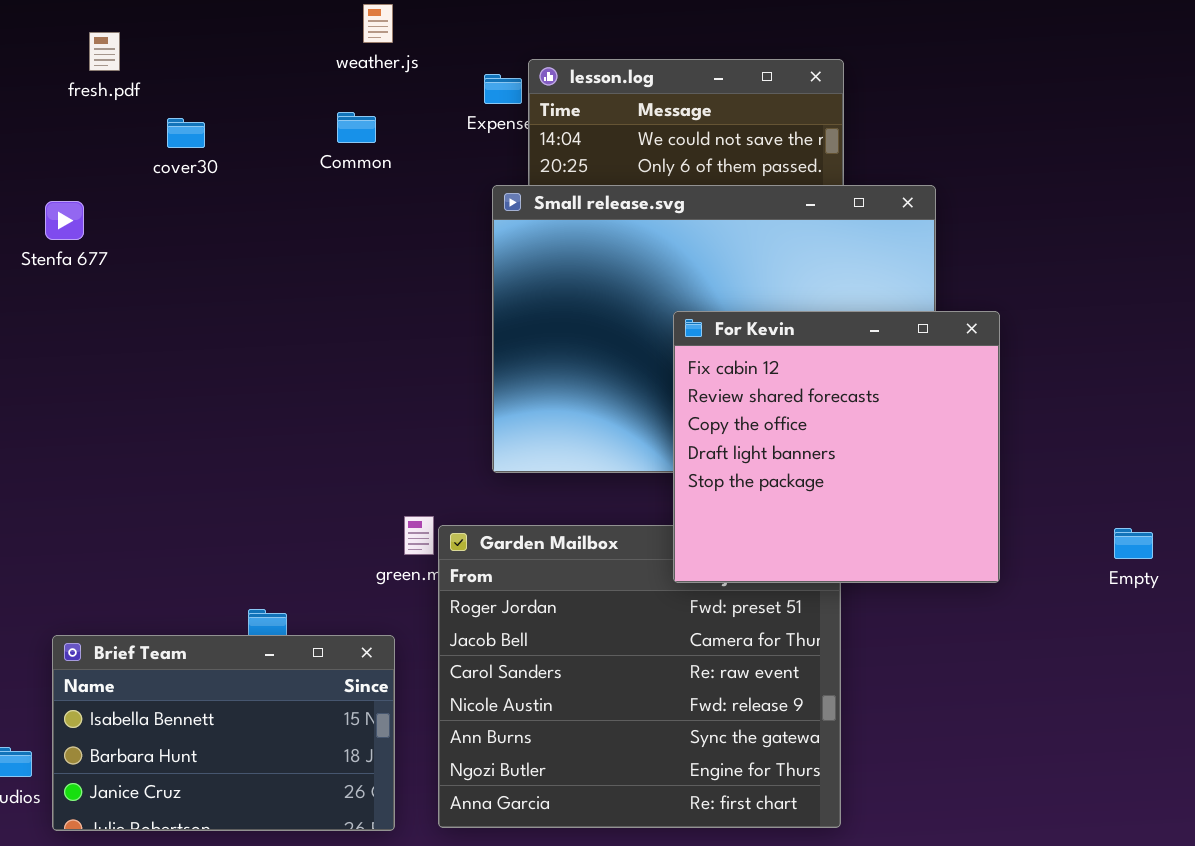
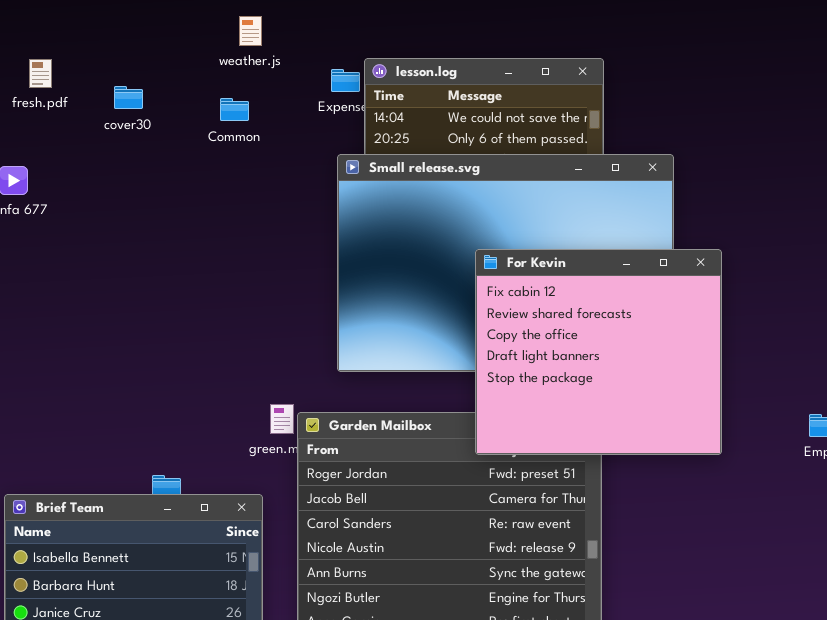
fresh.pdf: [89,32,120,71] -> [29,59,52,88], moved
cover30: [167,118,205,148] -> [114,86,143,109], moved

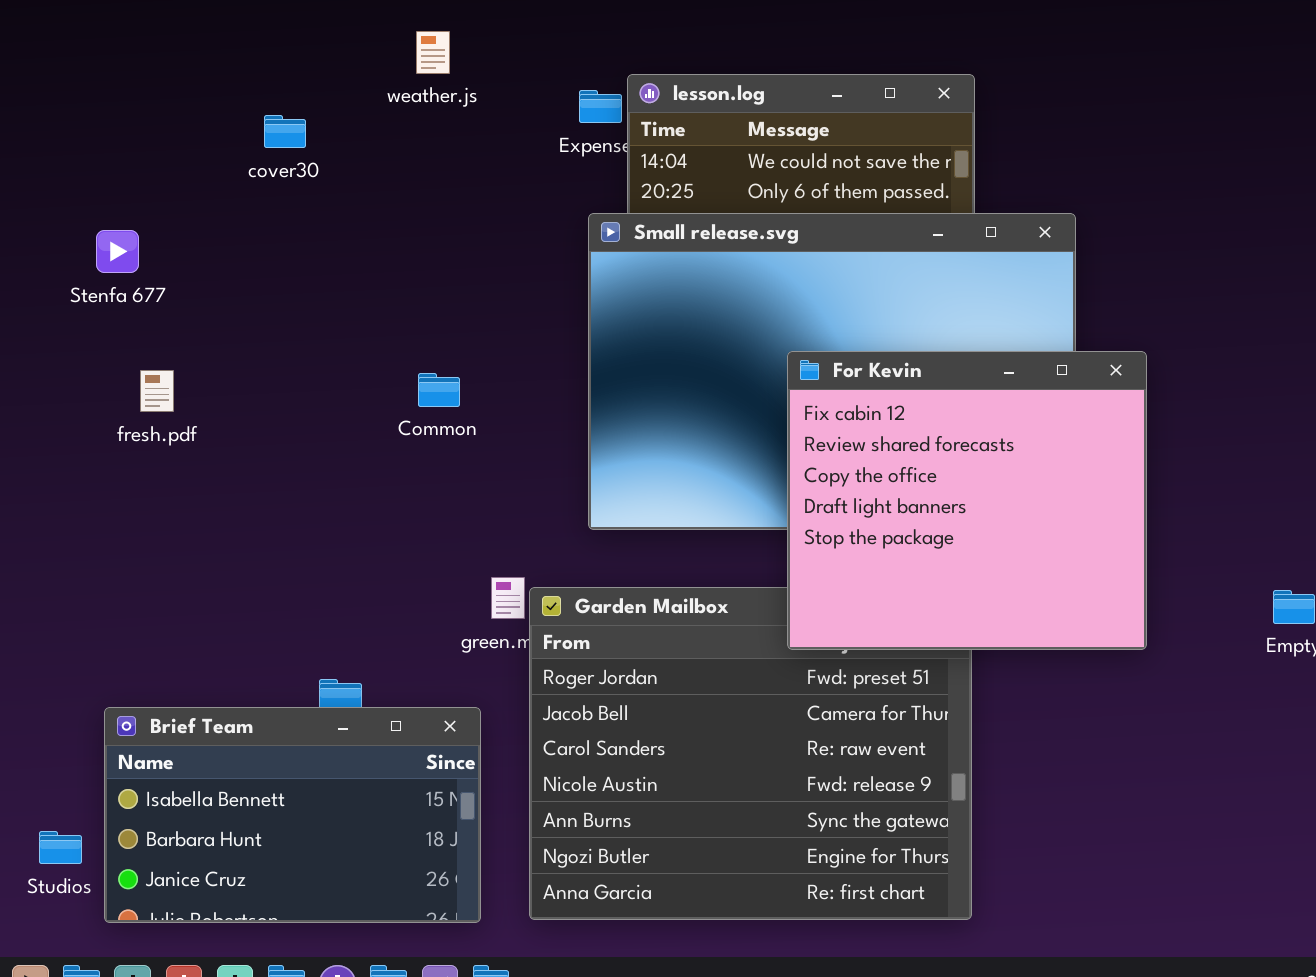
weather.js: [239,16,262,46] -> [416,31,450,74], moved
fresh.pdf: [29,59,52,88] -> [140,370,174,412], moved
Common: [220,98,249,121] -> [418,373,460,407], moved

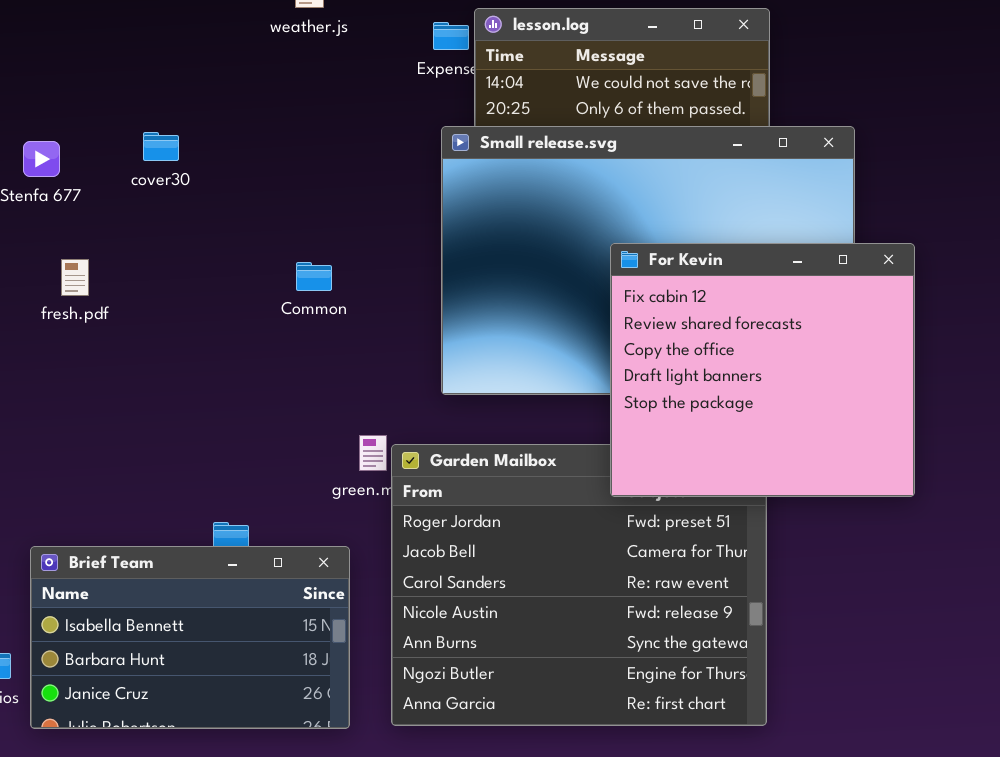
cover30: [264,115,306,148] -> [143,132,179,161], moved

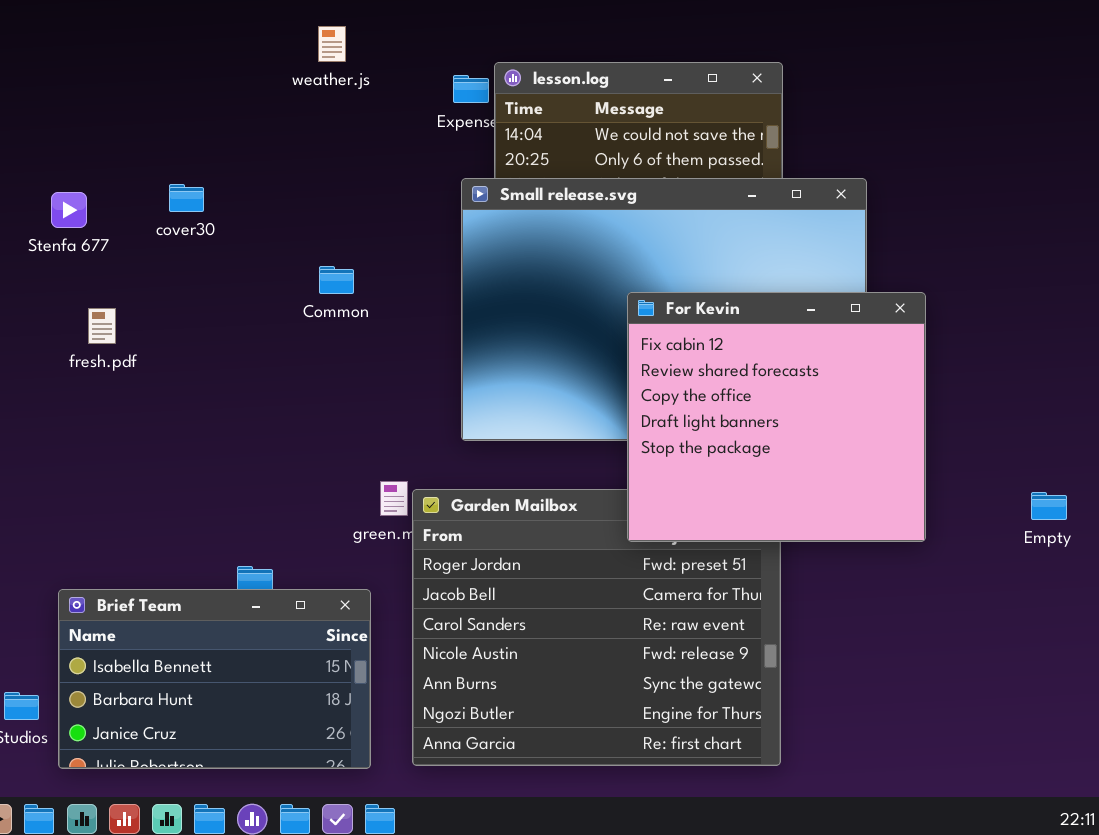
Common: [296,262,332,291] -> [319,266,354,294], moved

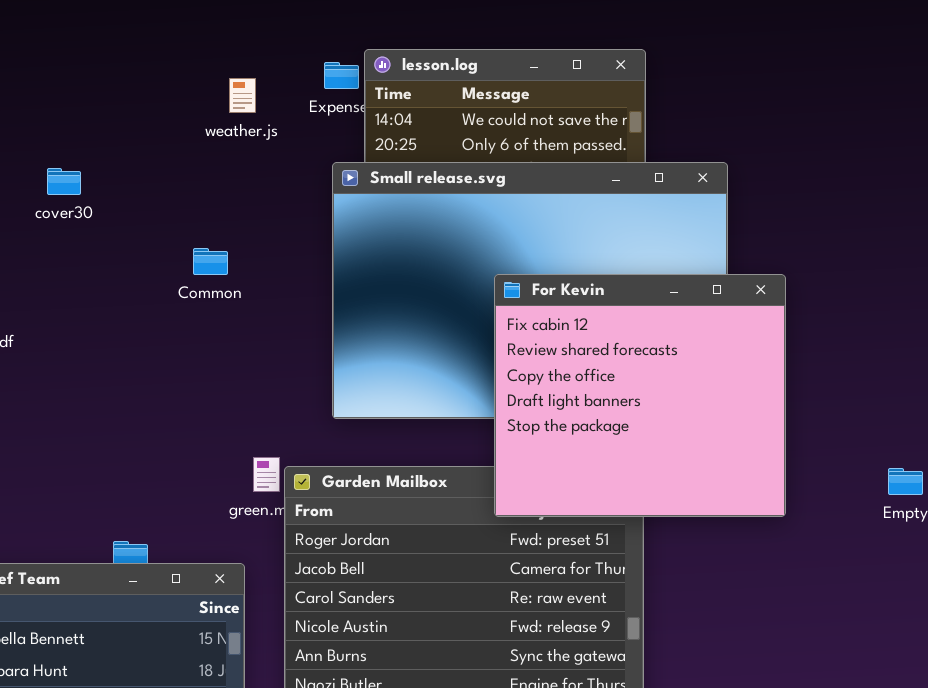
weather.js: [318,26,346,62] -> [229,78,256,113], moved

